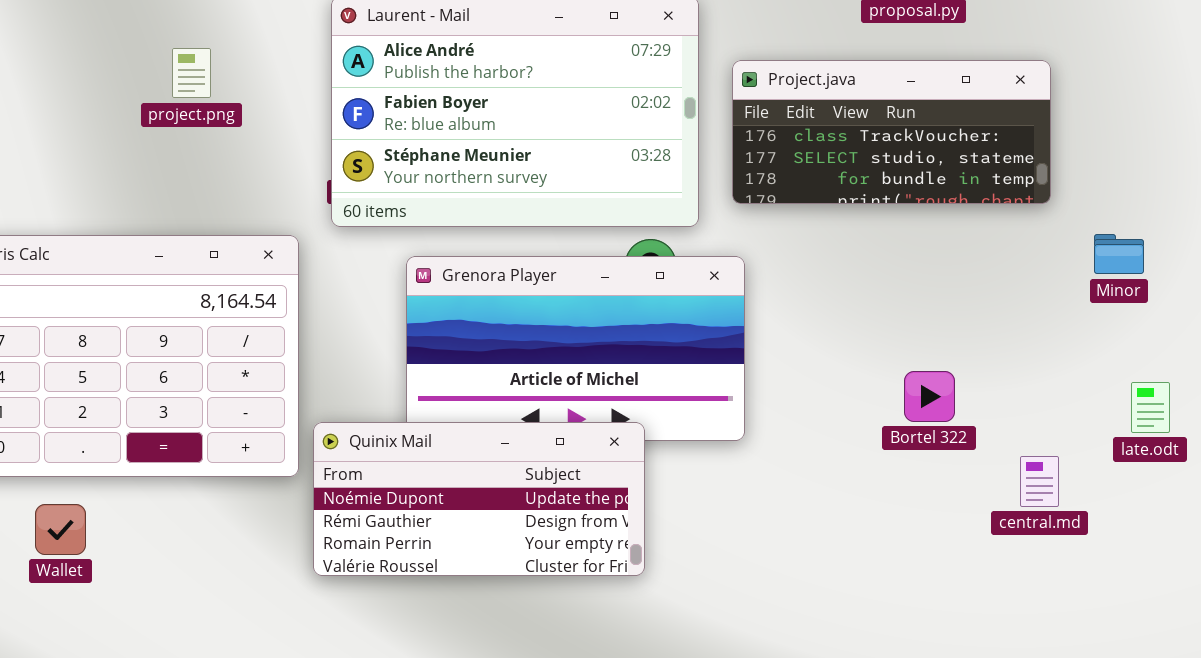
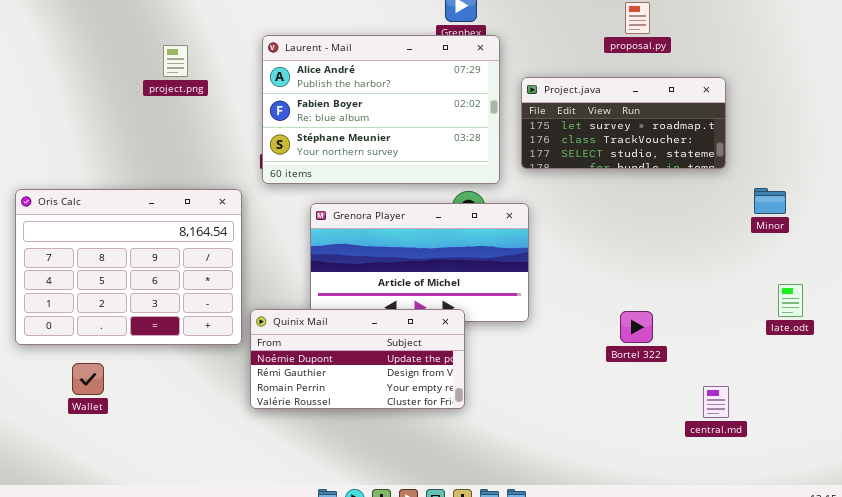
project.png: [172,48,211,98] -> [163,45,188,77], moved
Project.java: [732,60,1051,204] -> [521,77,726,169], scrolled up 1 row
Bortel 322: [904,371,955,422] -> [620,311,653,343], moved
central.md: [1020,456,1059,507] -> [703,386,729,418], moved

